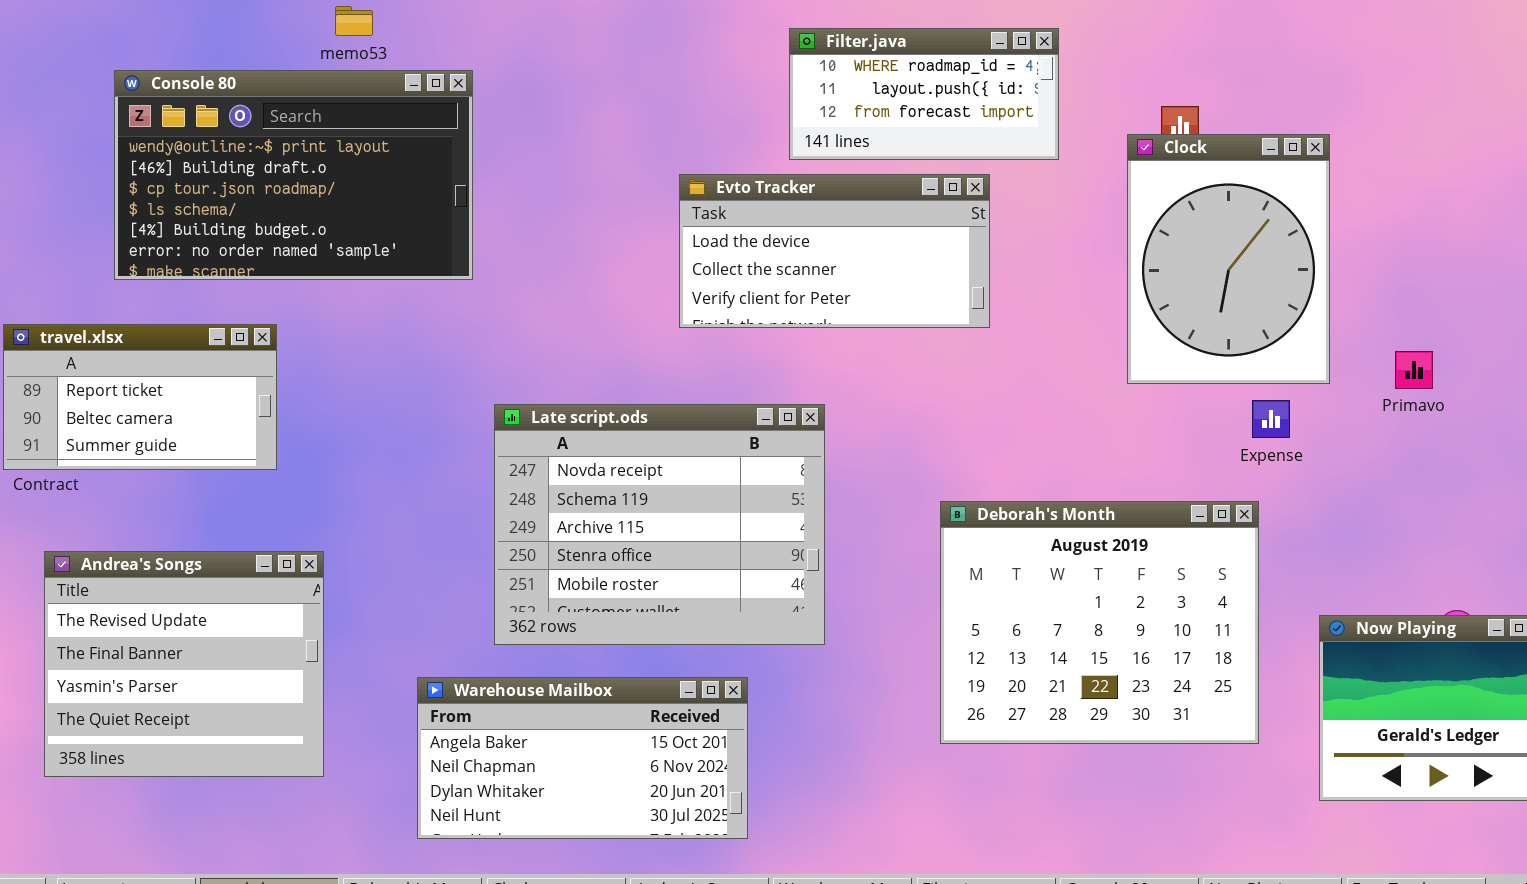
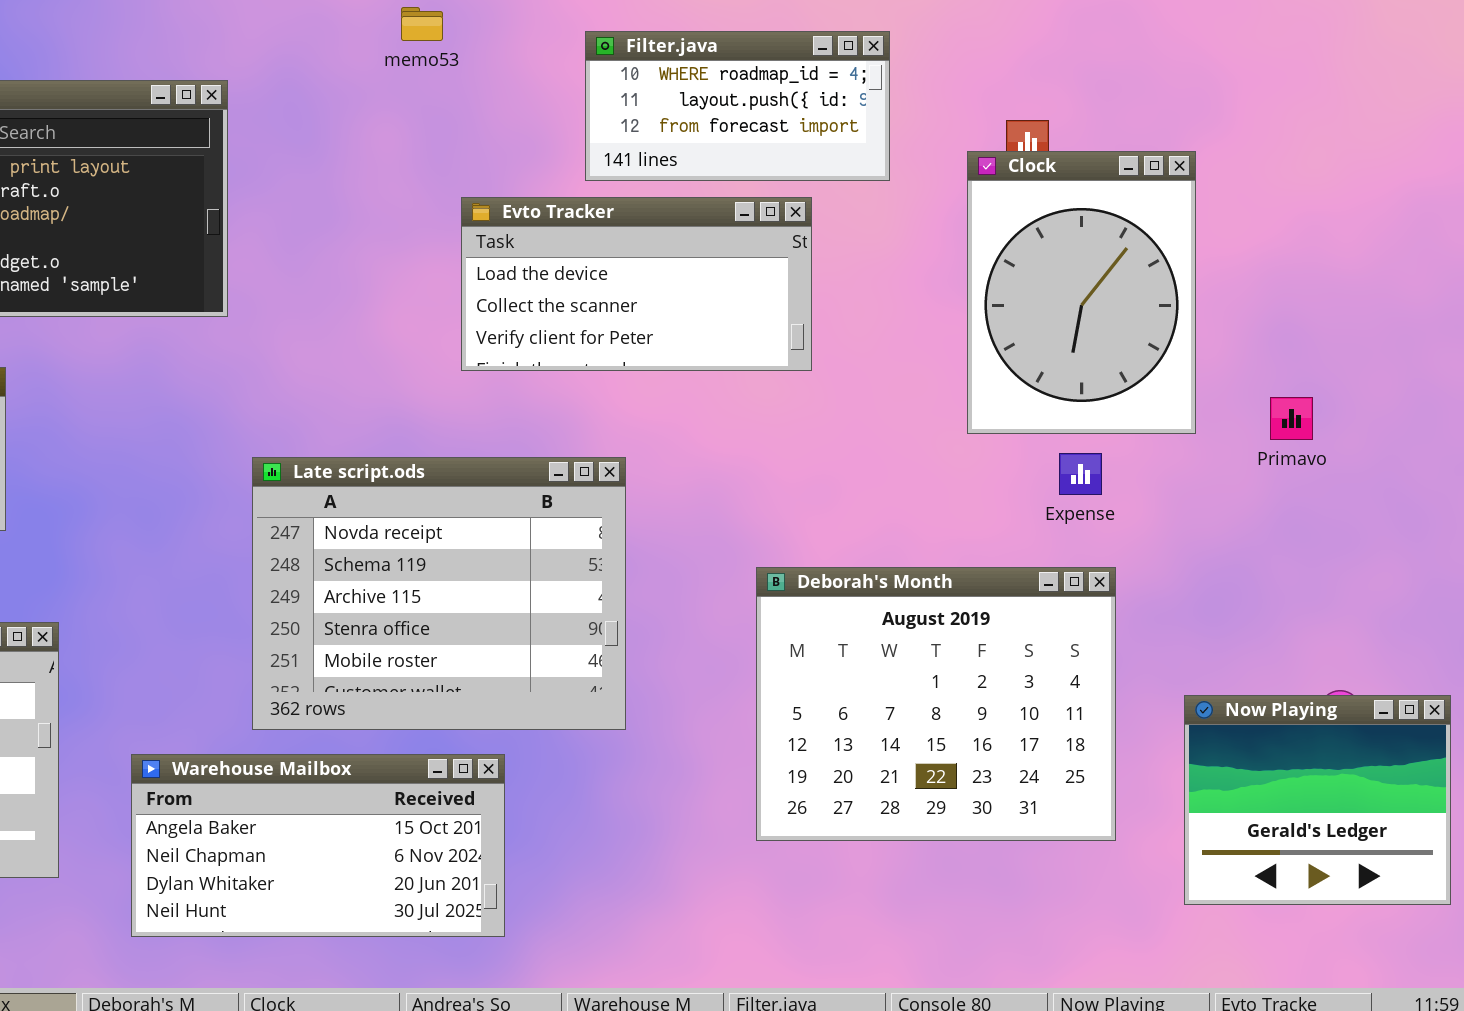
memo53: [335,6,373,36] -> [401,7,443,41], moved
Expense: [1252,400,1290,438] -> [1059,453,1102,495], moved
Warehouse Mailbox: [417,677,748,839] -> [131,754,505,937], moved

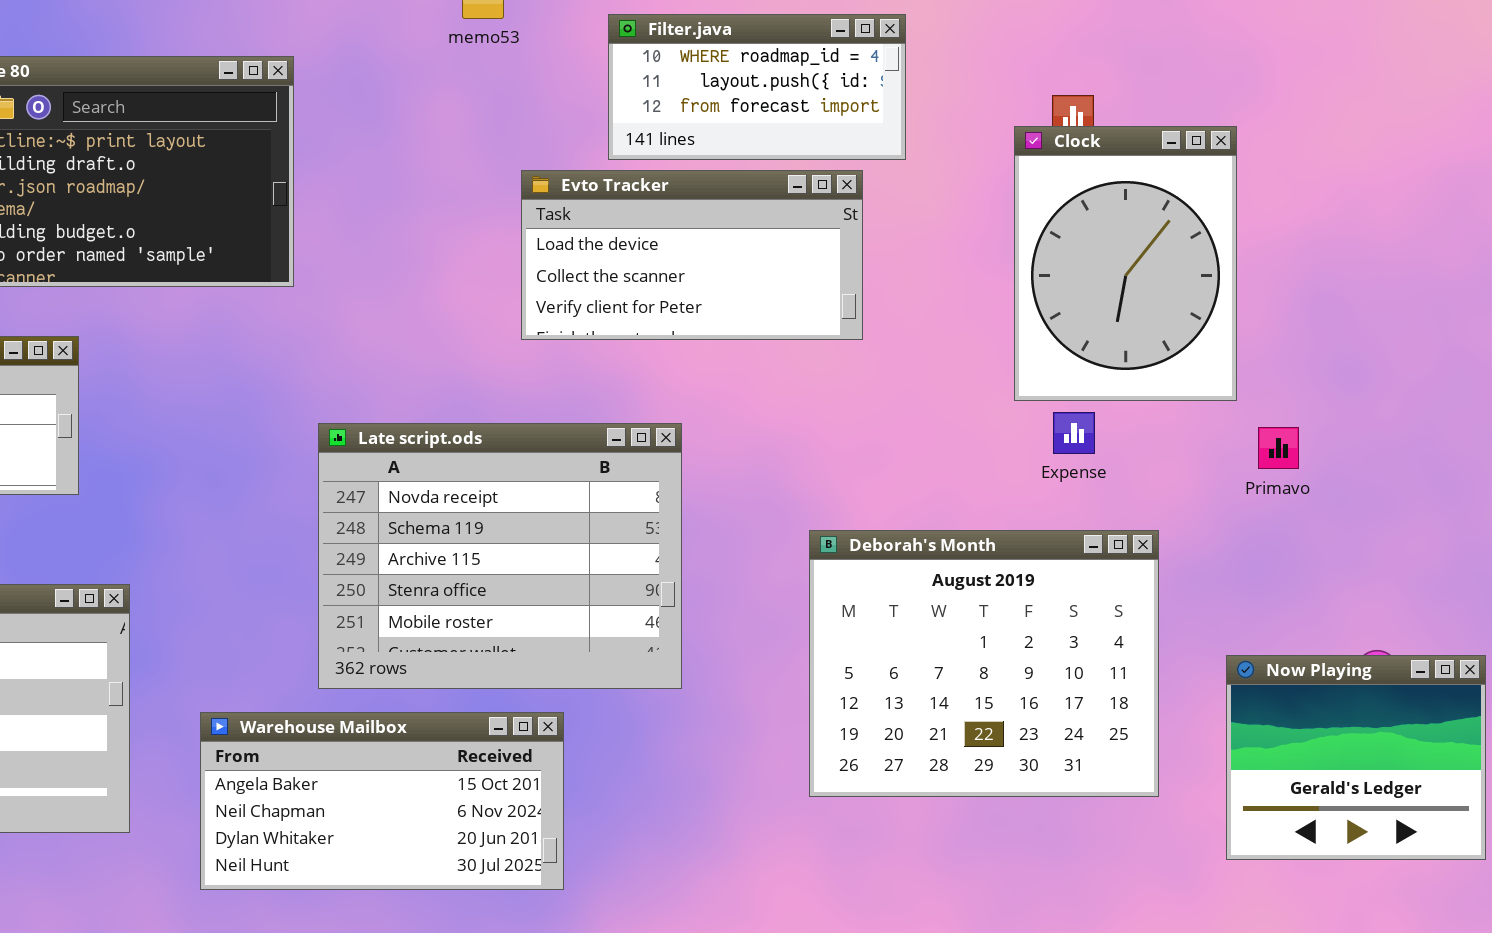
Filter.java: [585,31,890,181] -> [608,14,906,160], moved
Primavo: [1270,397,1313,440] -> [1258,427,1299,469], moved
Expense: [1059,453,1102,495] -> [1053,412,1095,454], moved

